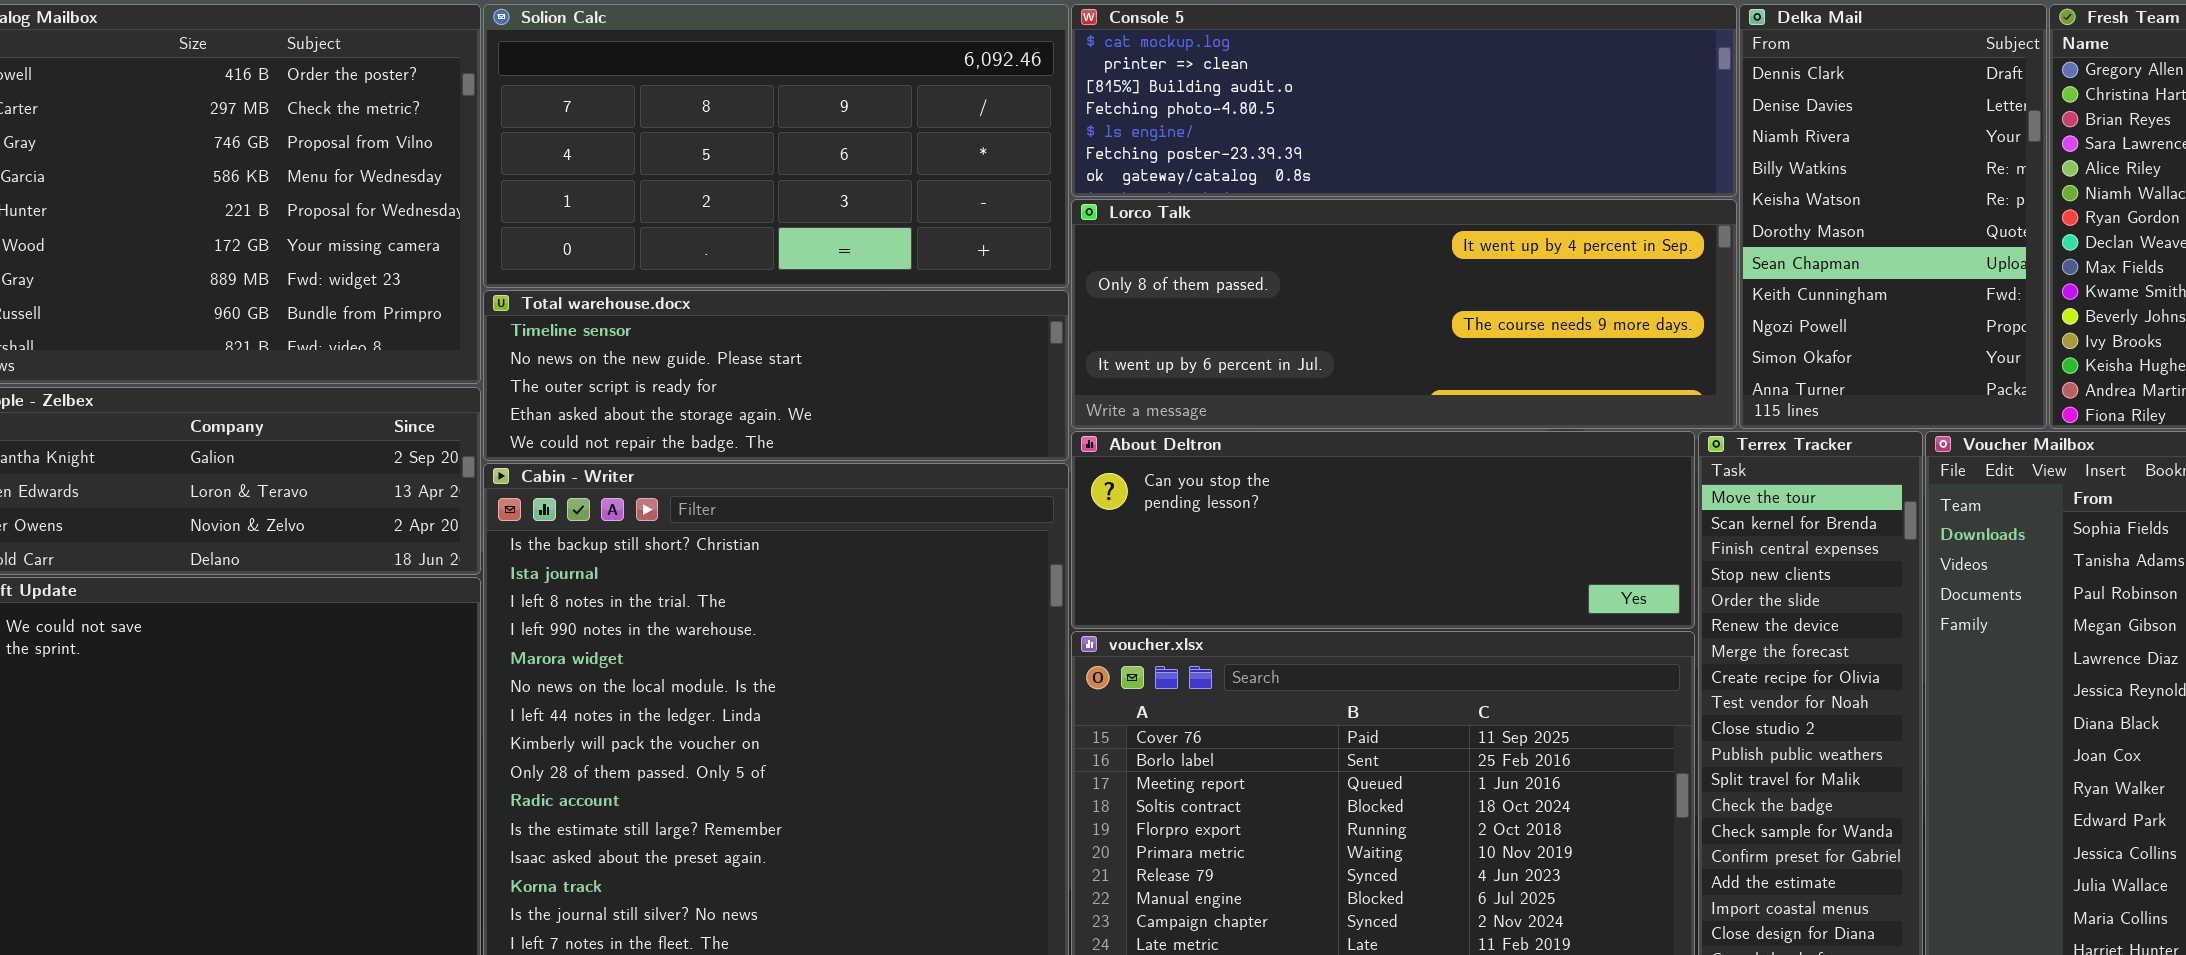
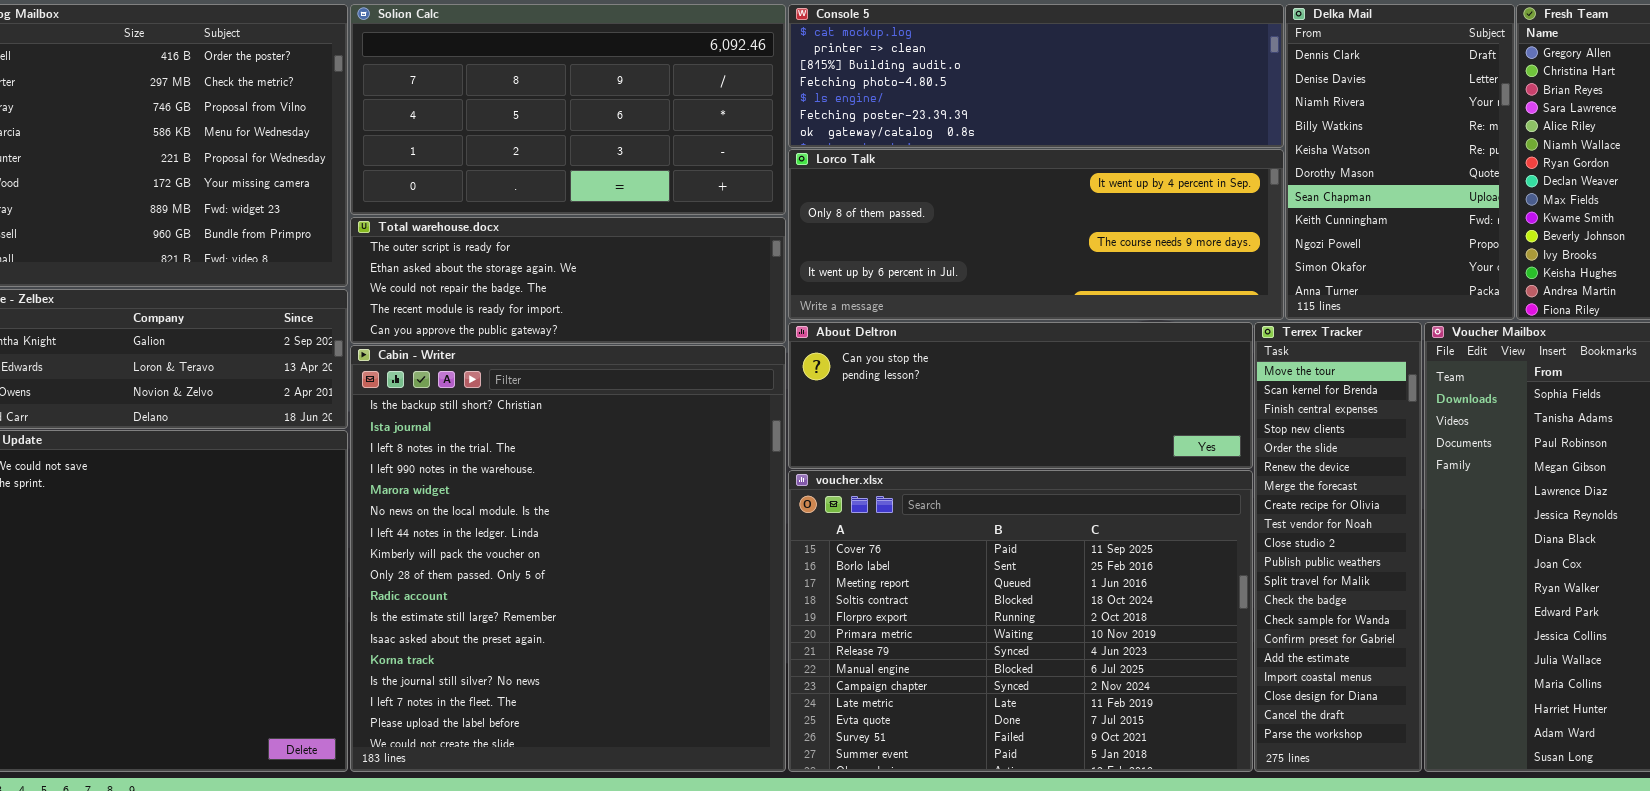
Total warehouse.docx: [483,290,1069,461] -> [350,217,786,344], scrolled down 2 rows

